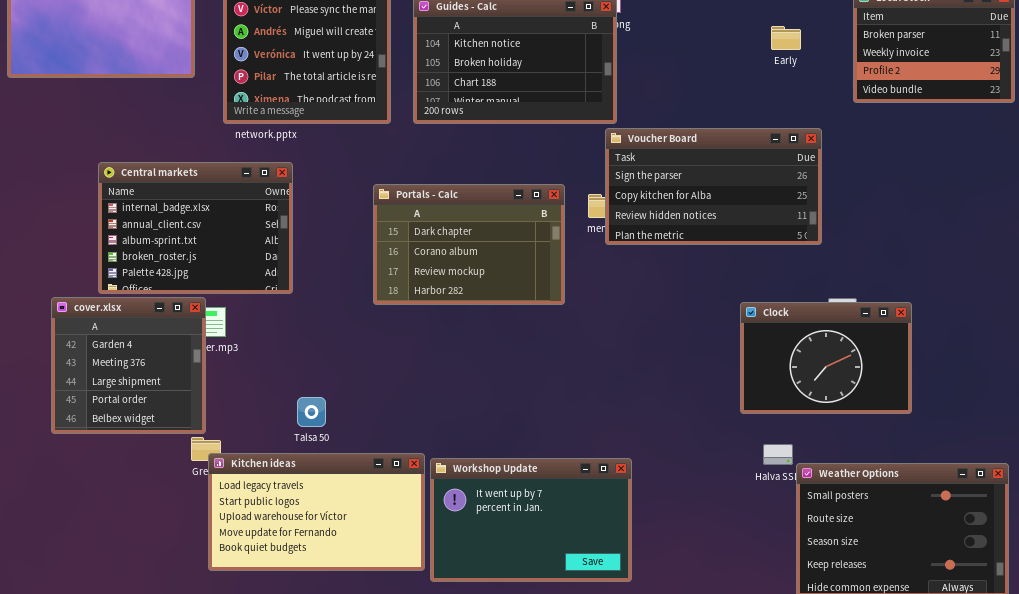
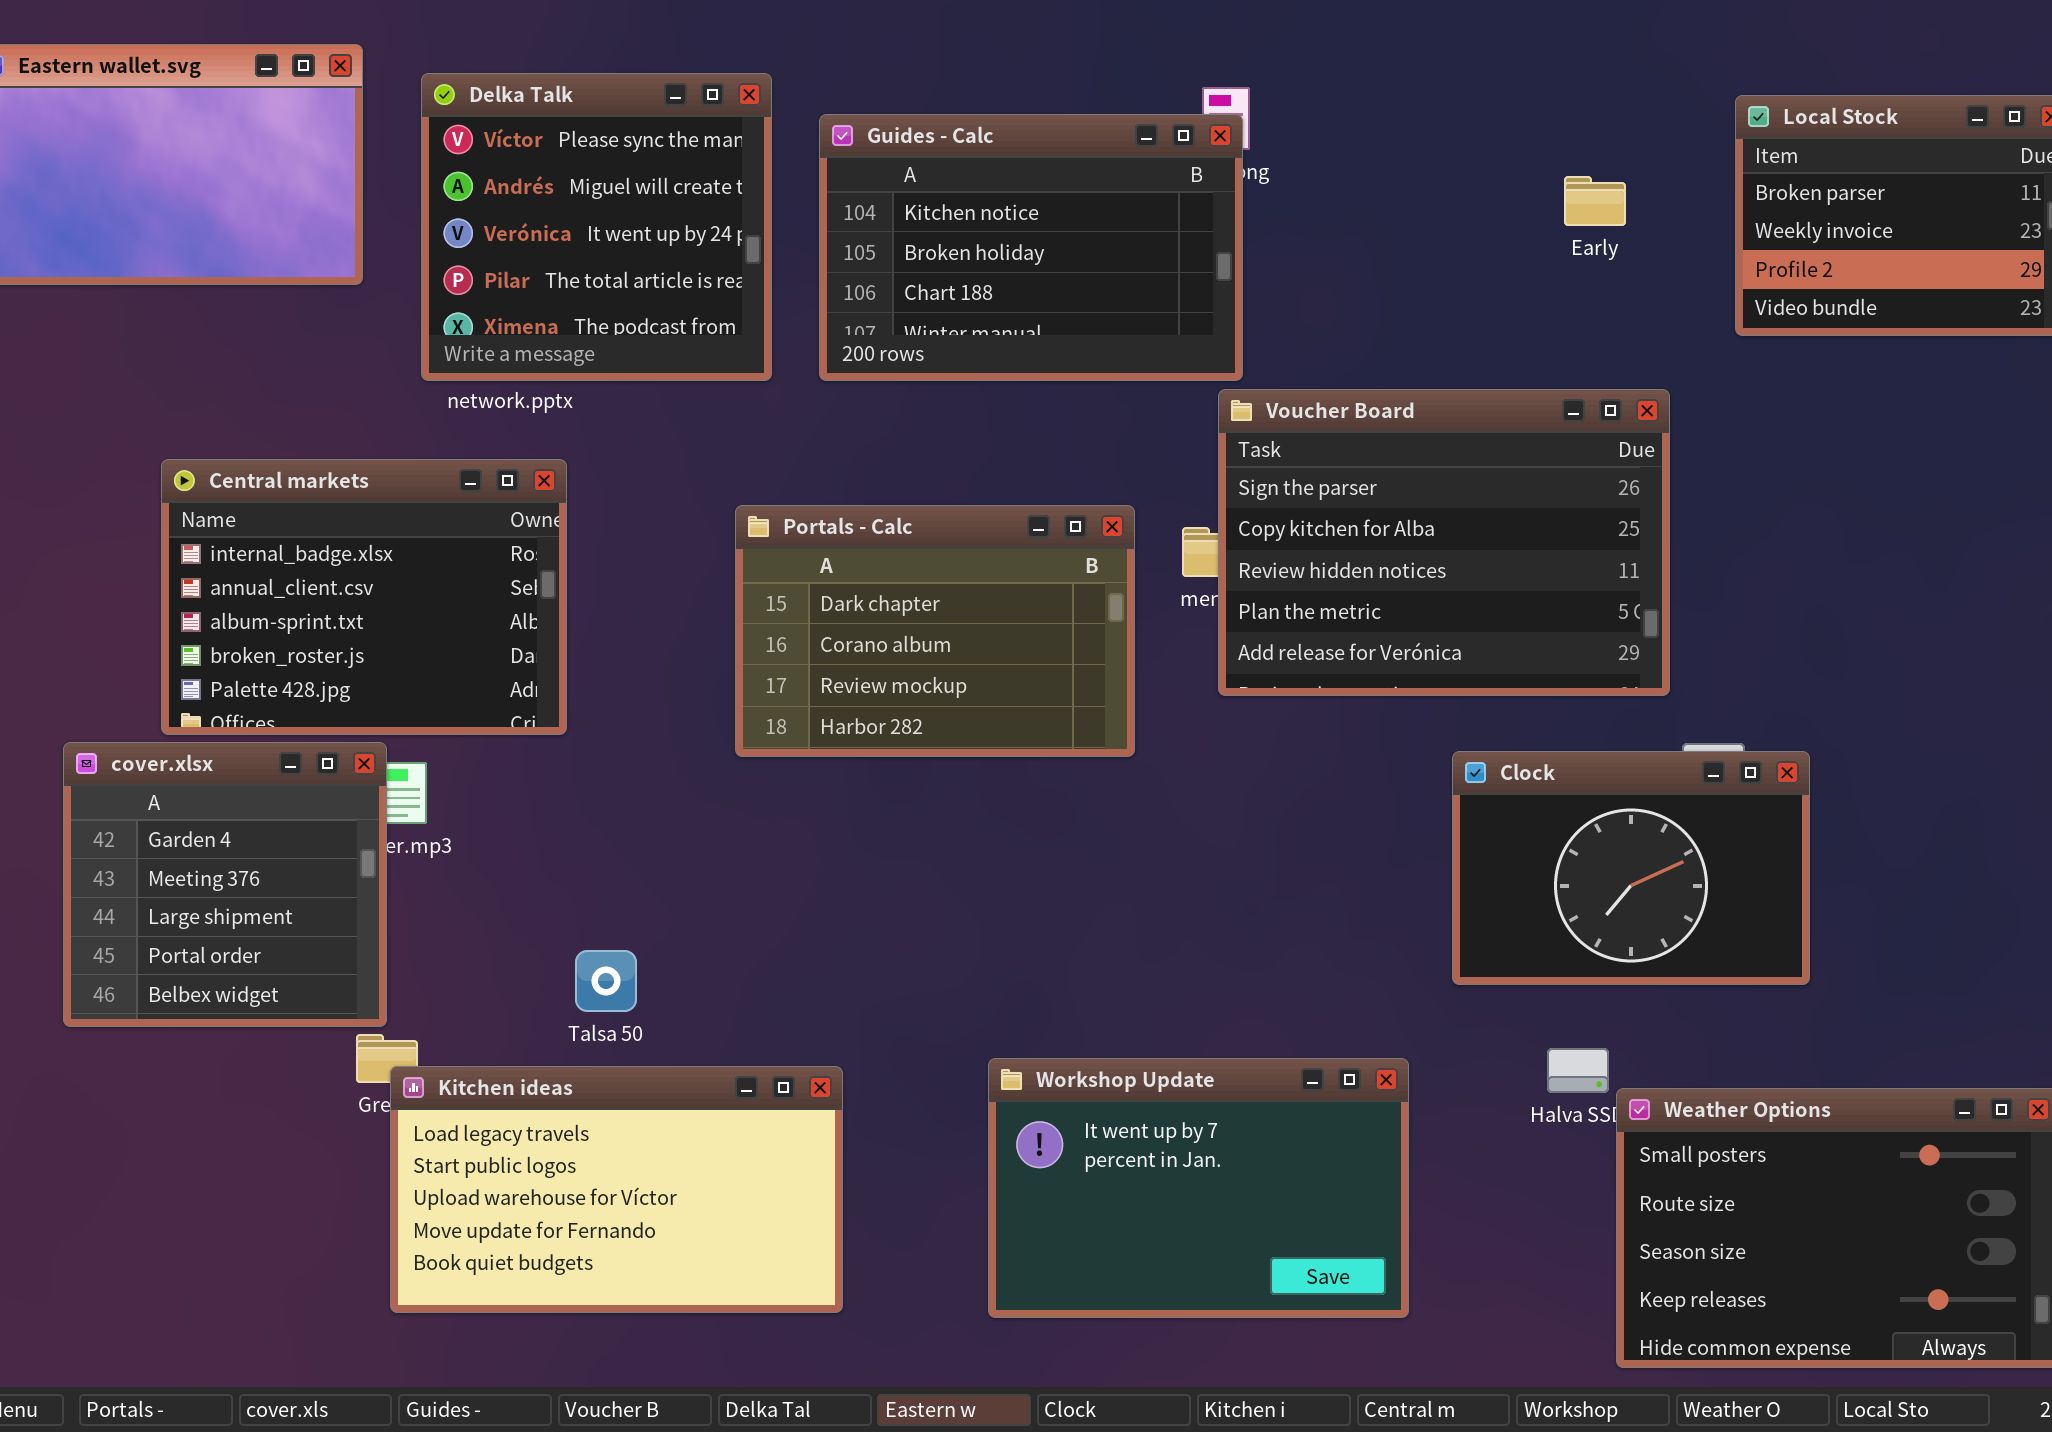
Voucher Board: [605,128,822,245] -> [1218,389,1670,696], resized
Clock: [740,302,912,414] -> [1452,751,1810,985], moved
Workshop Update: [430,458,632,582] -> [988,1058,1409,1318], moved

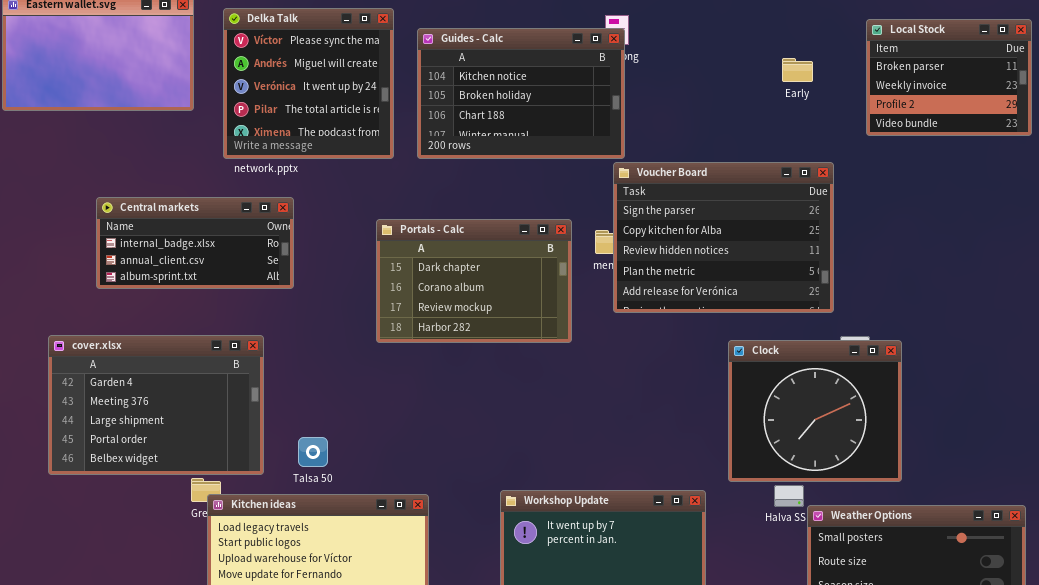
Central markets: [161,459,567,735] -> [96,197,294,289], resized
cover.xlsx: [63,742,387,1027] -> [48,335,264,475], resized
Clock: [1452,751,1810,985] -> [728,340,902,482], resized

